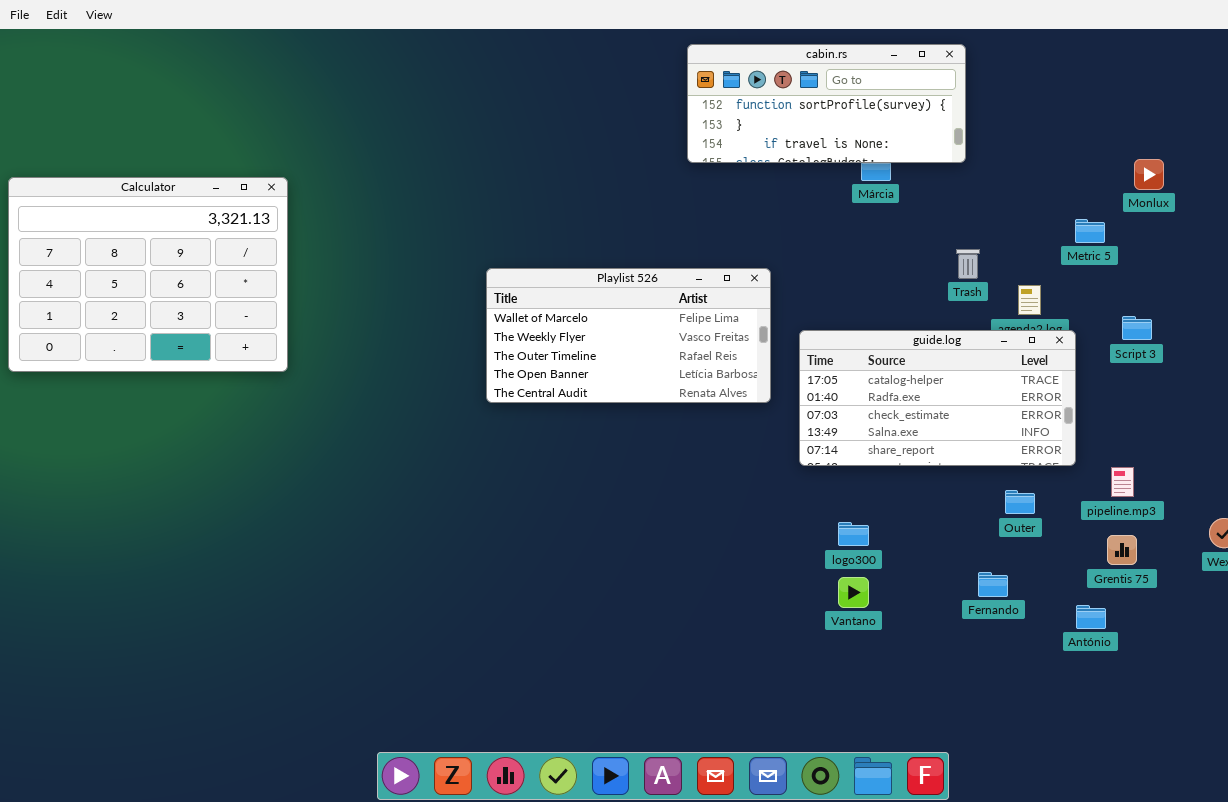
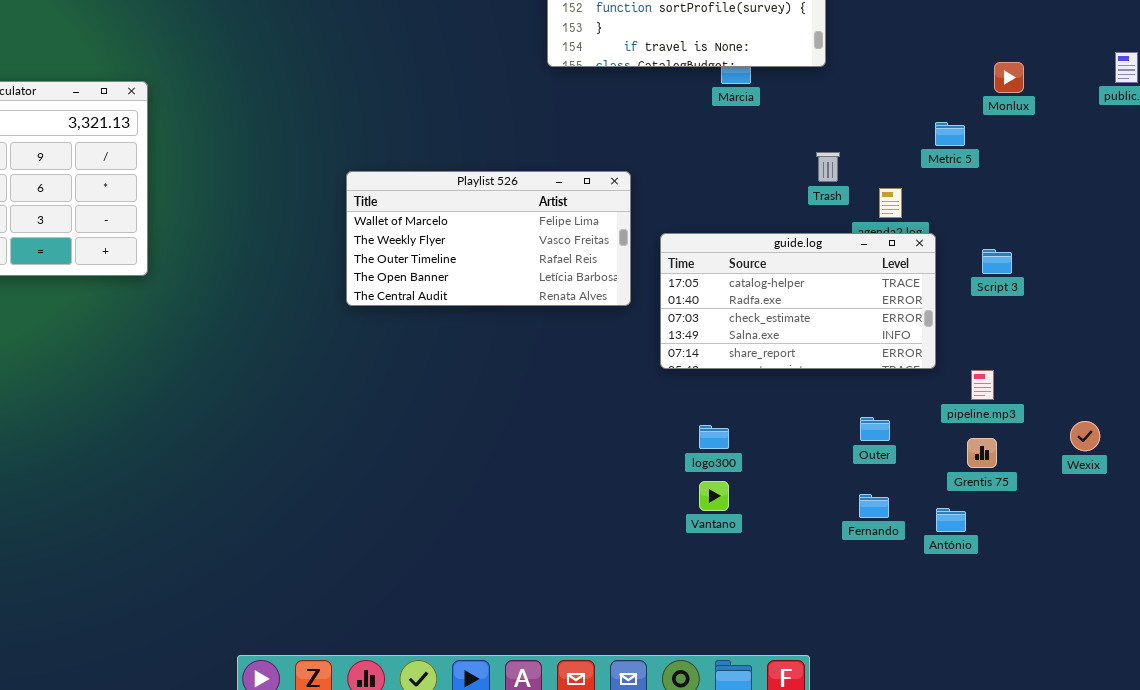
Script 3: [1122,316,1152,340] -> [982,249,1012,274], moved
Outer: [1005,490,1035,514] -> [860,417,890,441], moved
Fernando: [978,572,1008,597] -> [859,494,889,518], moved

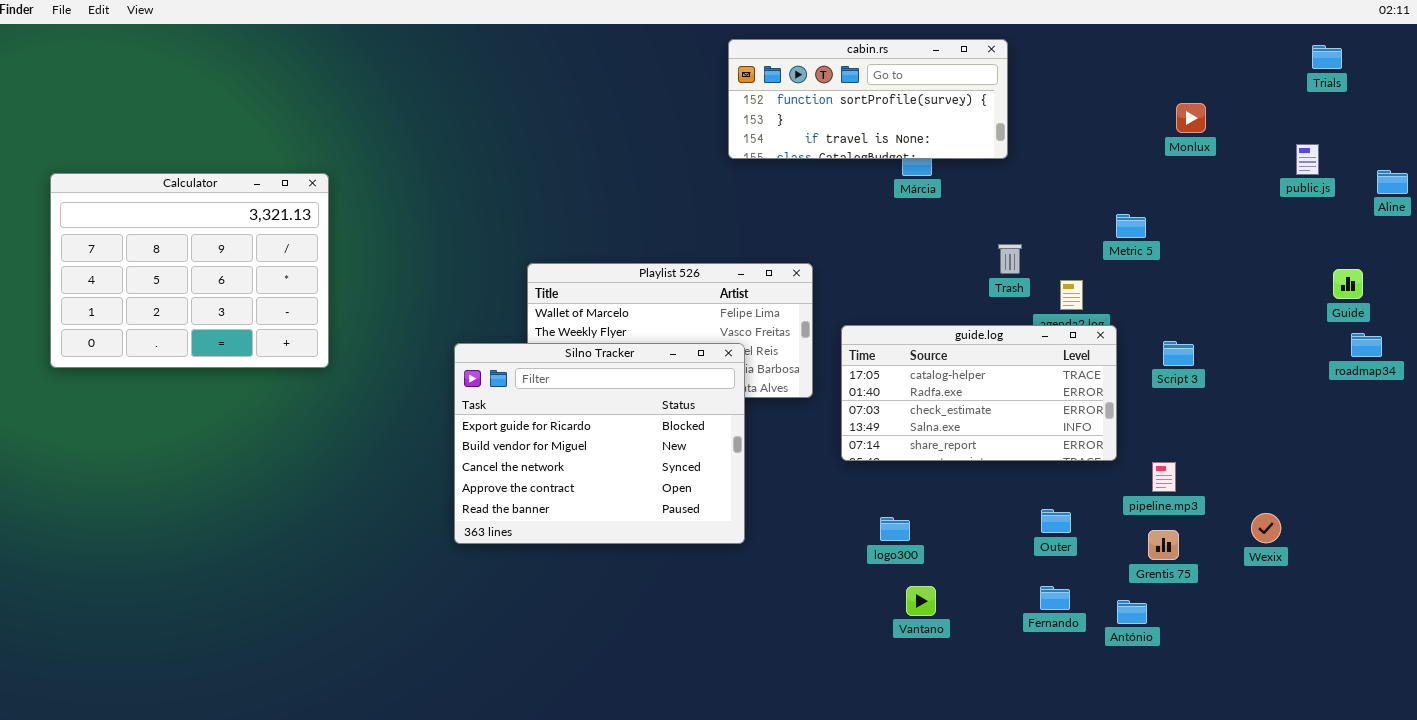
Monlux: [994,62,1024,93] -> [1176,103,1206,133], moved
Silno Tracker: none -> [454,343,745,544], opened
Vantano: [699,481,729,511] -> [906,586,936,616], moved

